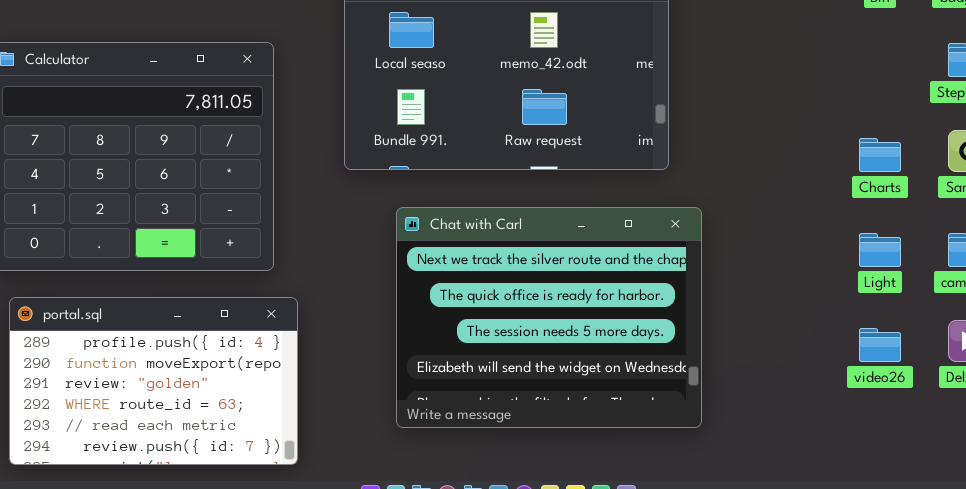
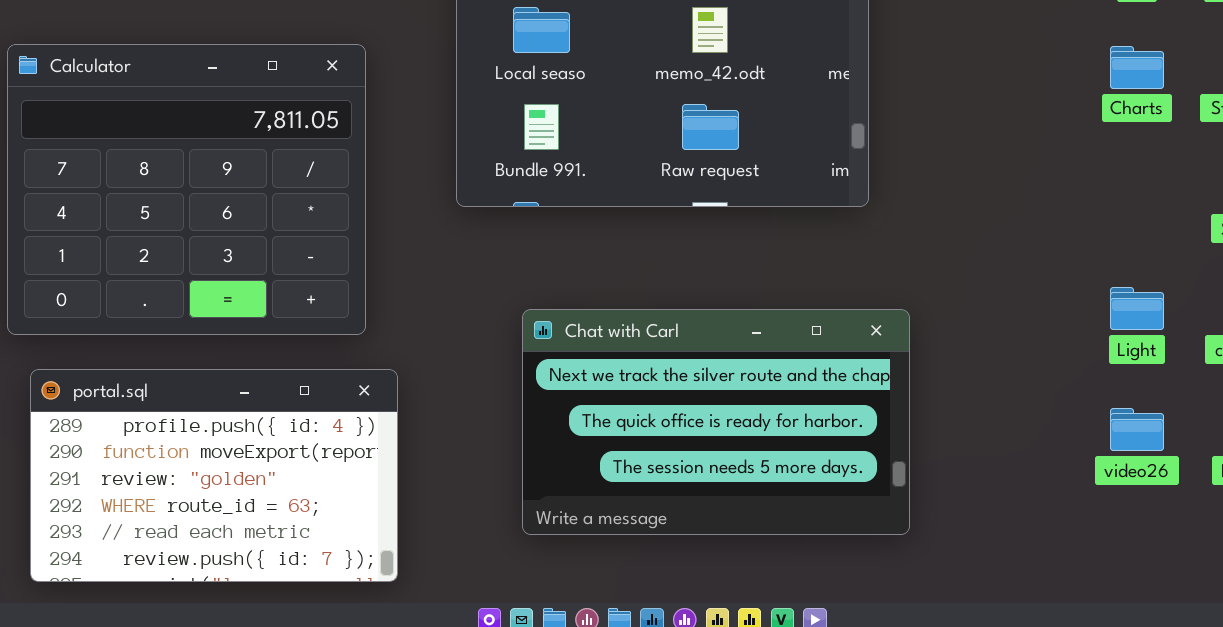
Charts: [859,138,901,172] -> [1110,46,1164,89], moved
Chat with Carl: [396,207,702,428] -> [522,309,910,535], resized

